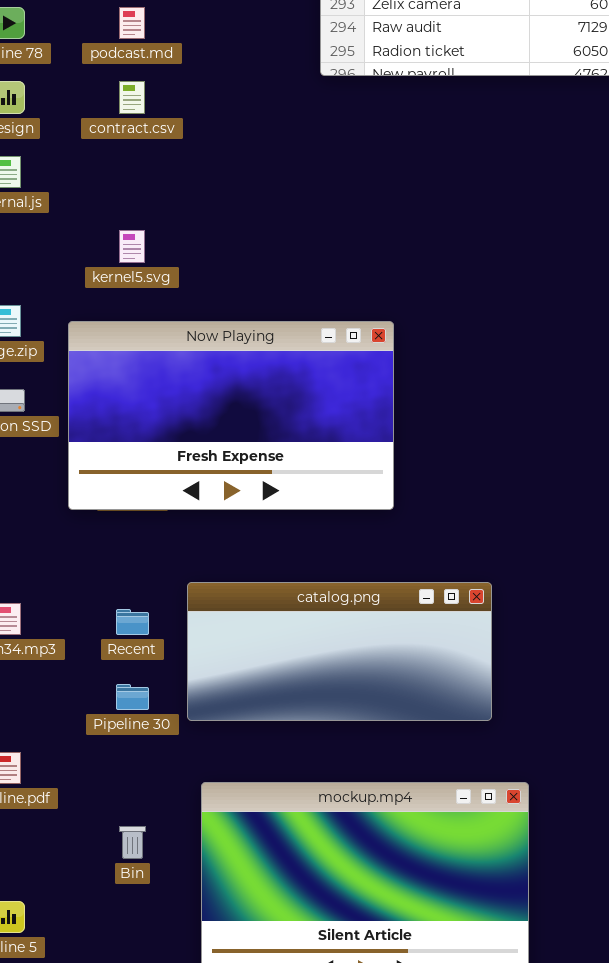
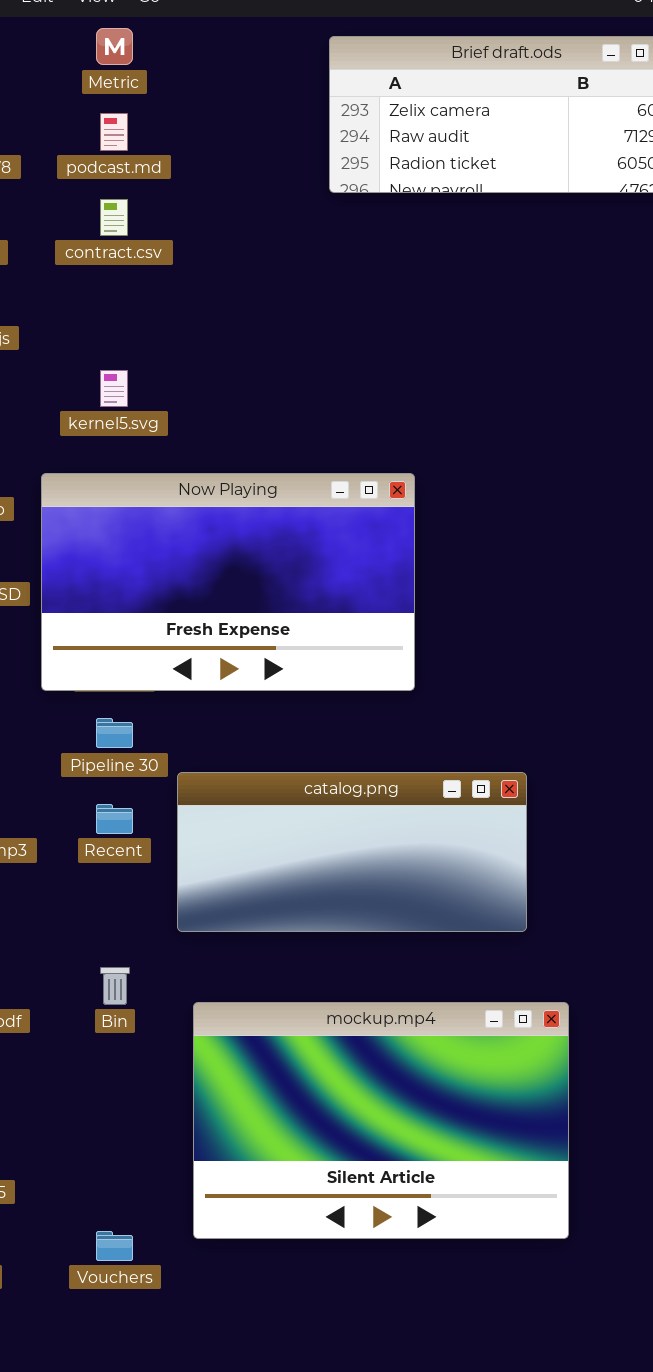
Pipeline 30: [116,684,149,710] -> [96,718,133,748], moved
Bin: [119,826,146,859] -> [100,967,130,1005], moved

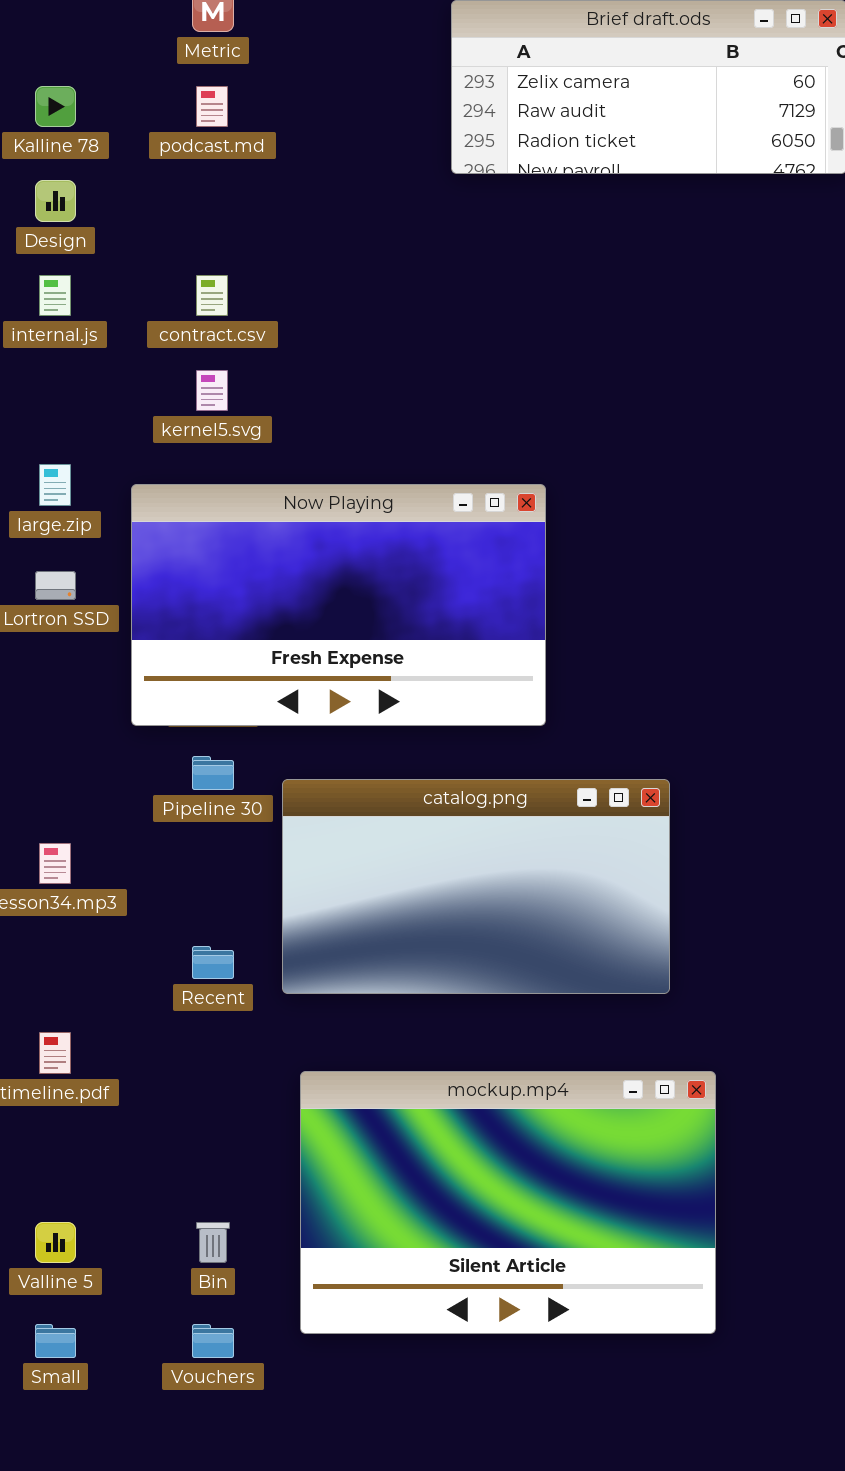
contract.csv: [100,199,128,236] -> [196,275,228,316], moved
catalog.png: [177,772,527,932] -> [282,779,670,994], resized
Recent: [96,804,133,834] -> [192,946,234,979], moved
Bin: [100,967,130,1005] -> [196,1222,230,1263], moved

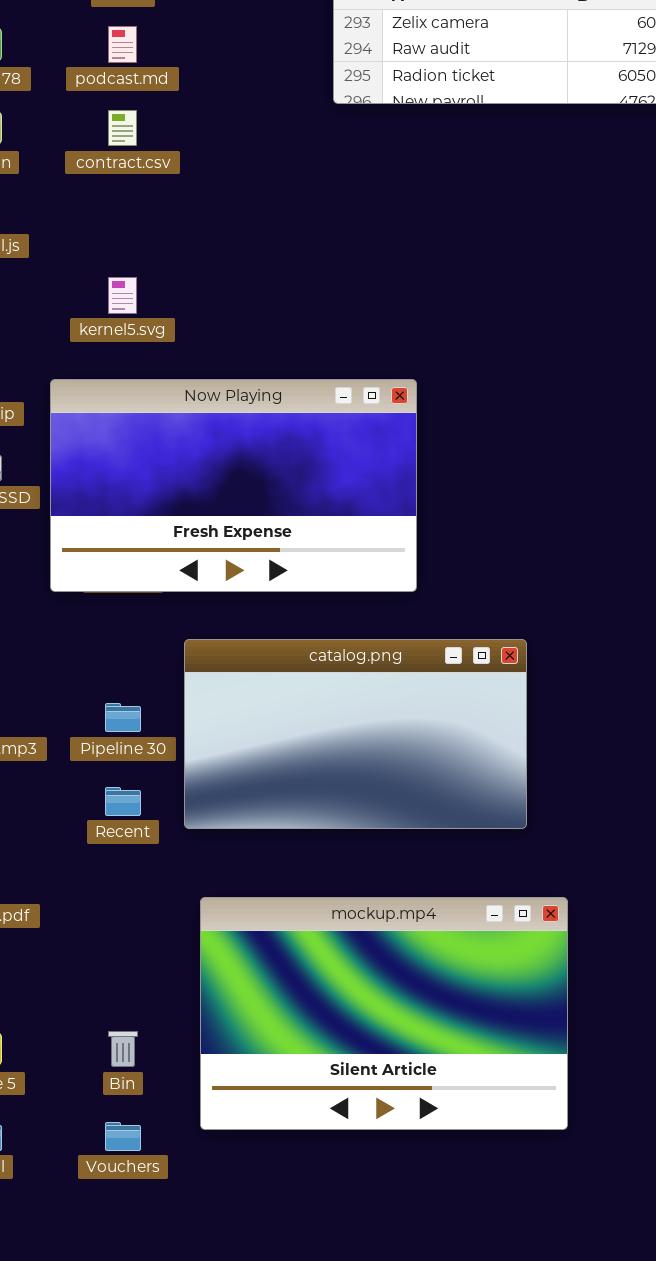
contract.csv: [196,275,228,316] -> [108,110,137,146], moved
Pipeline 30: [192,756,234,790] -> [105,703,141,732], moved

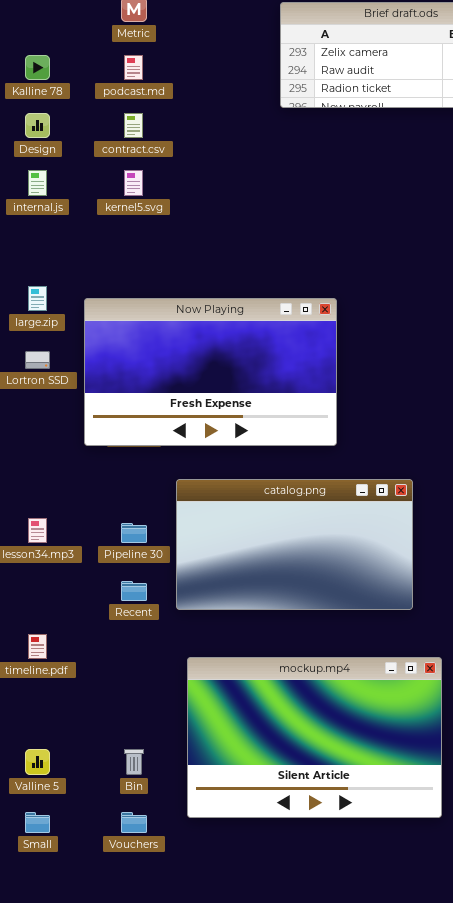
kernel5.svg: [108,277,137,314] -> [124,170,143,196], moved

